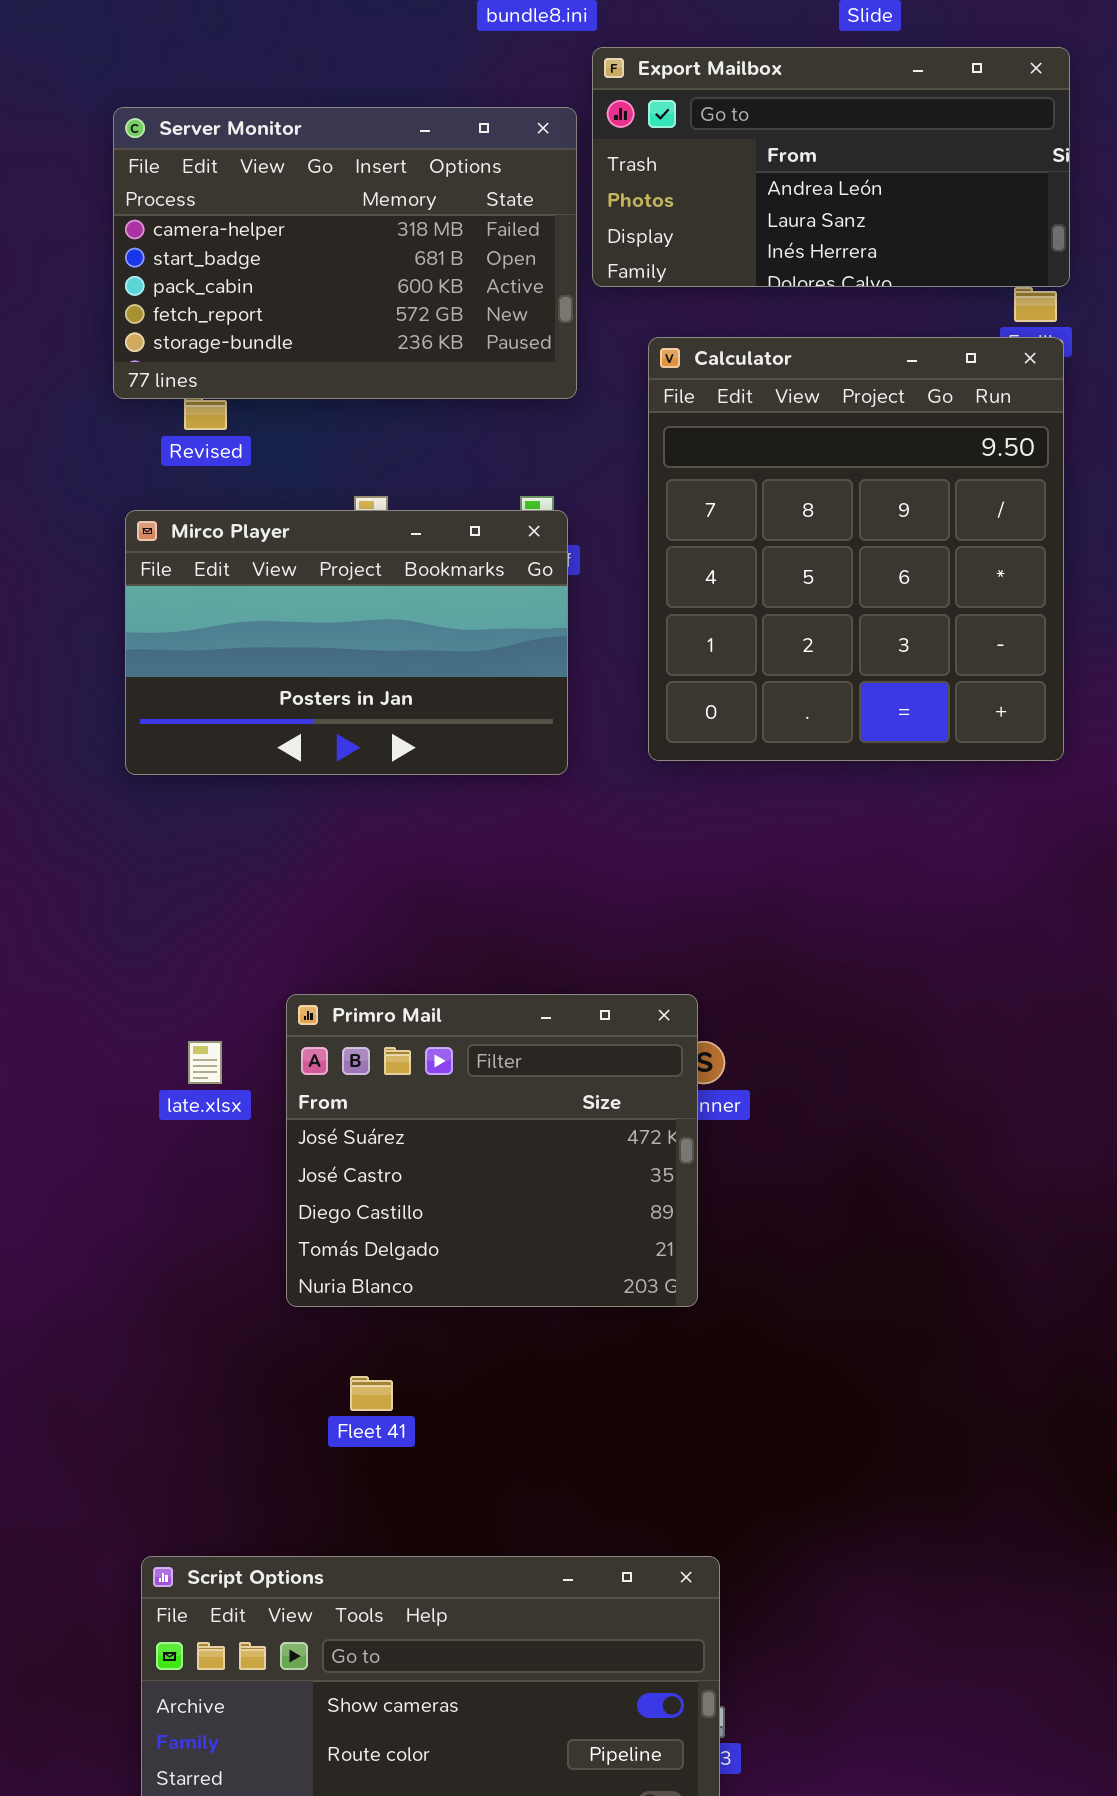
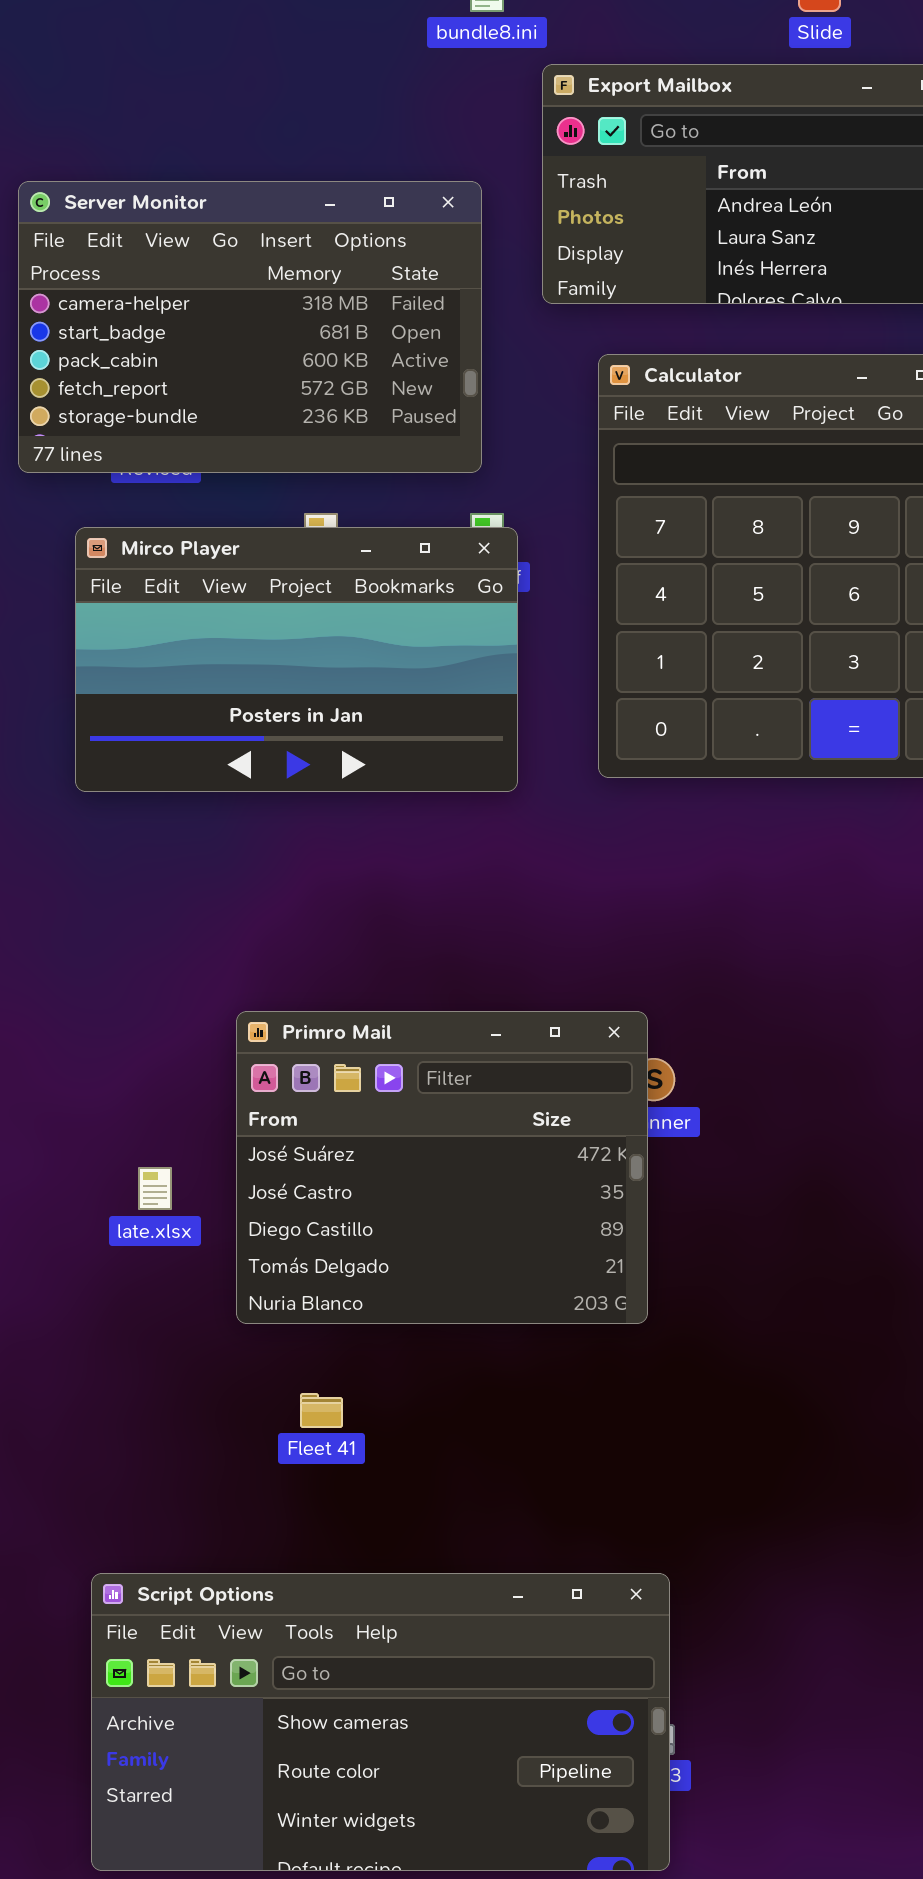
Server Monitor: [113,107,577,399] -> [18,181,482,473], moved
late.xlsx: [188,1041,222,1084] -> [138,1167,172,1210], moved

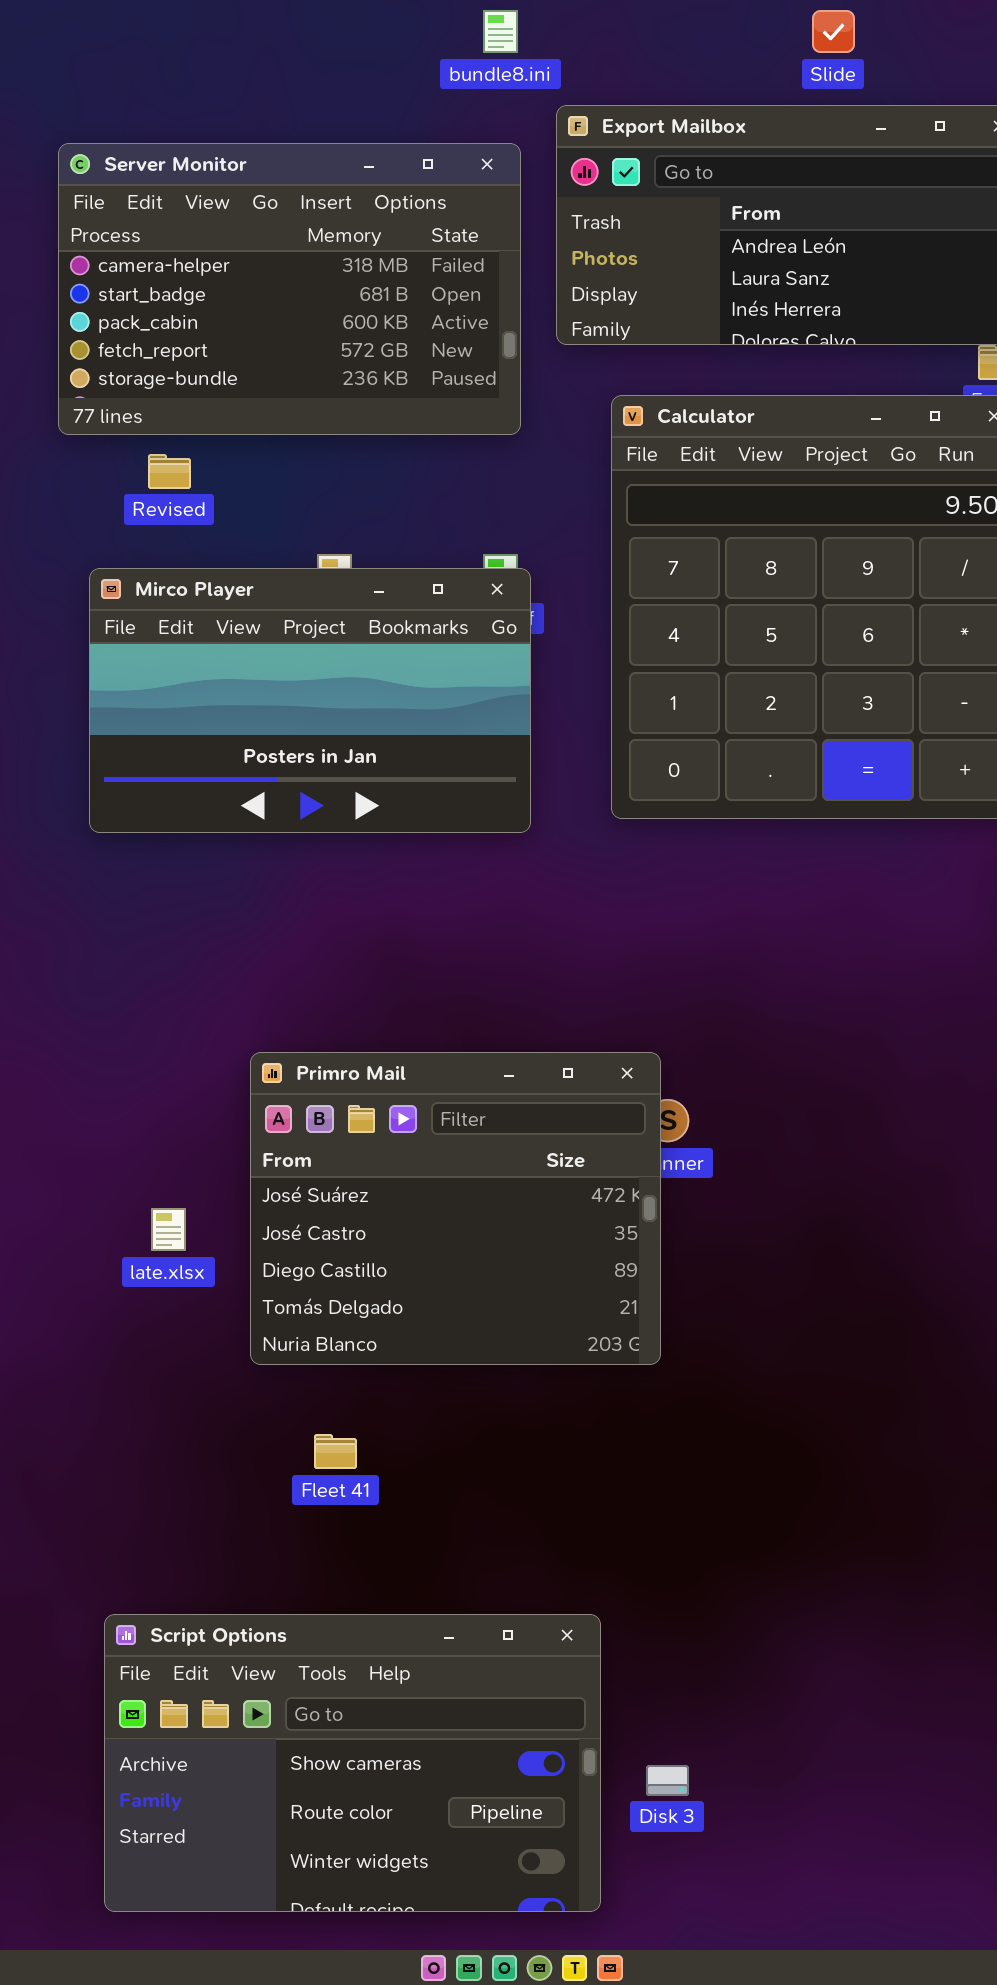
Server Monitor: [18,181,482,473] -> [58,143,521,435], moved
Script Options: [91,1573,670,1871] -> [104,1614,601,1912], resized

